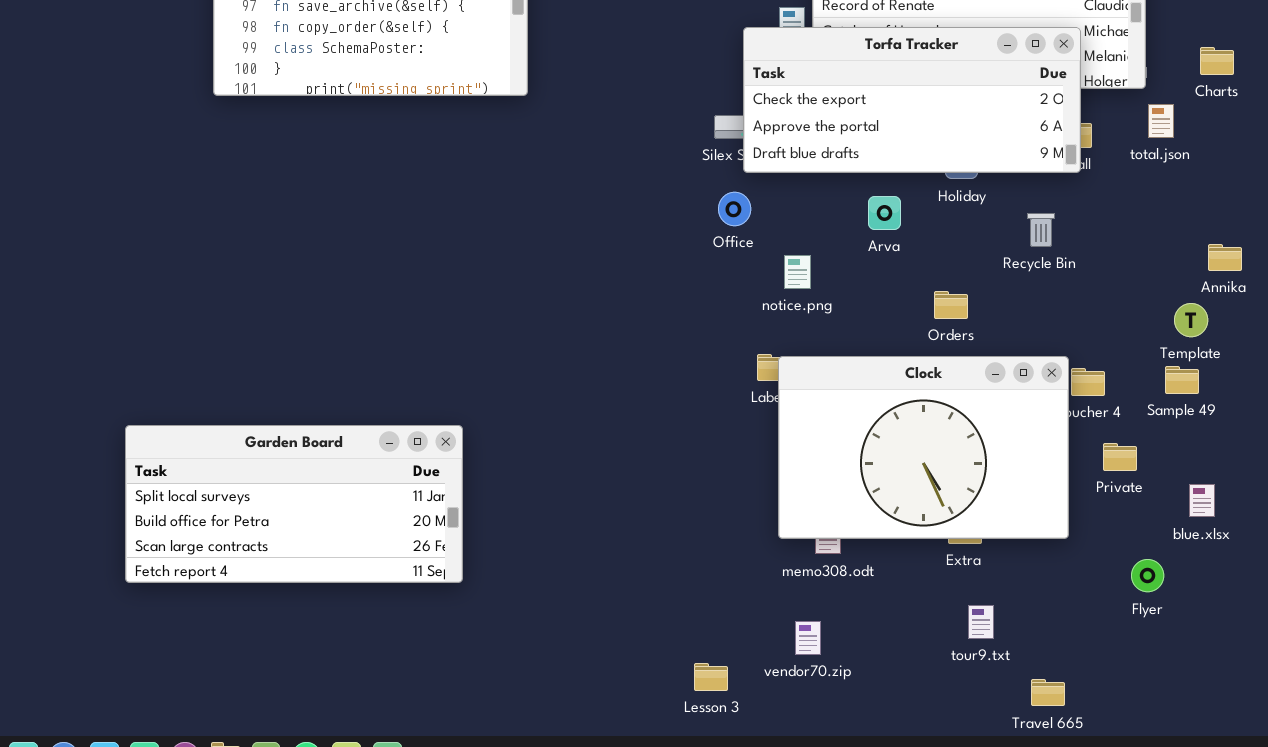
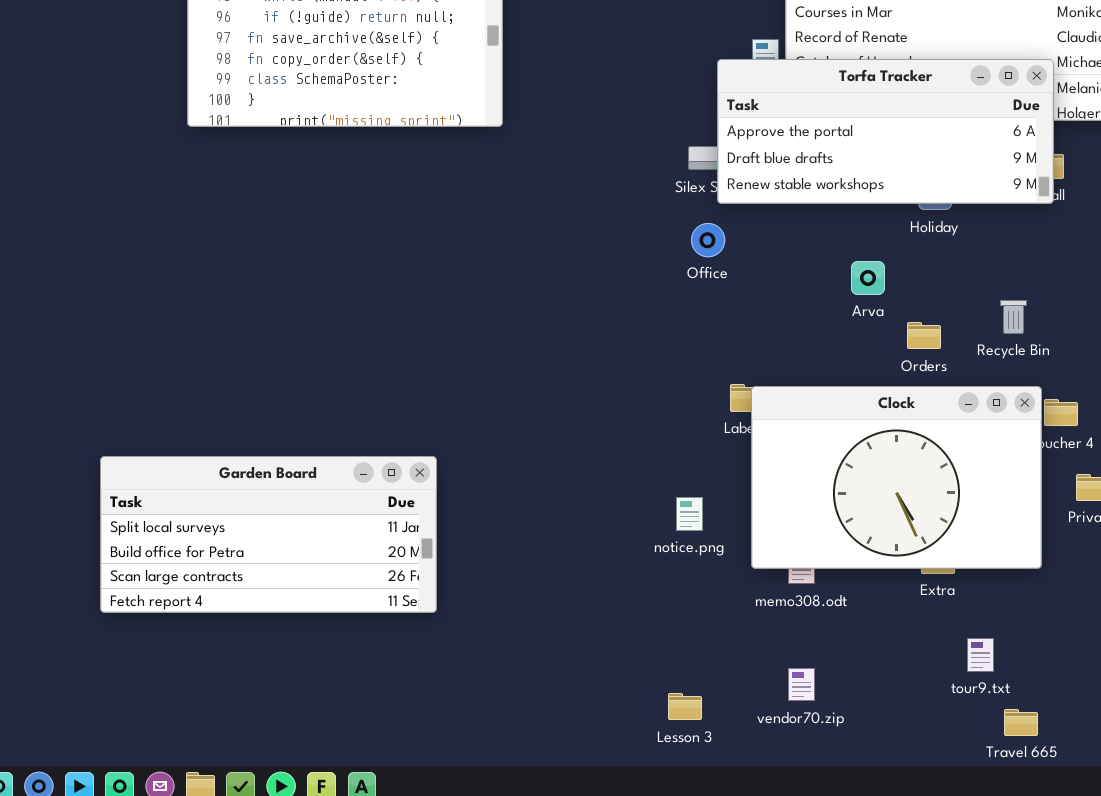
Torfa Tracker: [743,27,1081,173] -> [717,59,1054,204], scrolled down 1 row
Arva: [868,196,901,230] -> [851,261,885,295], moved
Recycle Bin: [1027,213,1055,247] -> [1000,300,1027,334], moved
notice.png: [784,255,811,289] -> [676,497,703,531], moved
tour9.txt: [968,605,994,639] -> [967,638,994,672], moved
vendor70.zip: [795,621,821,655] -> [788,668,815,701], moved

